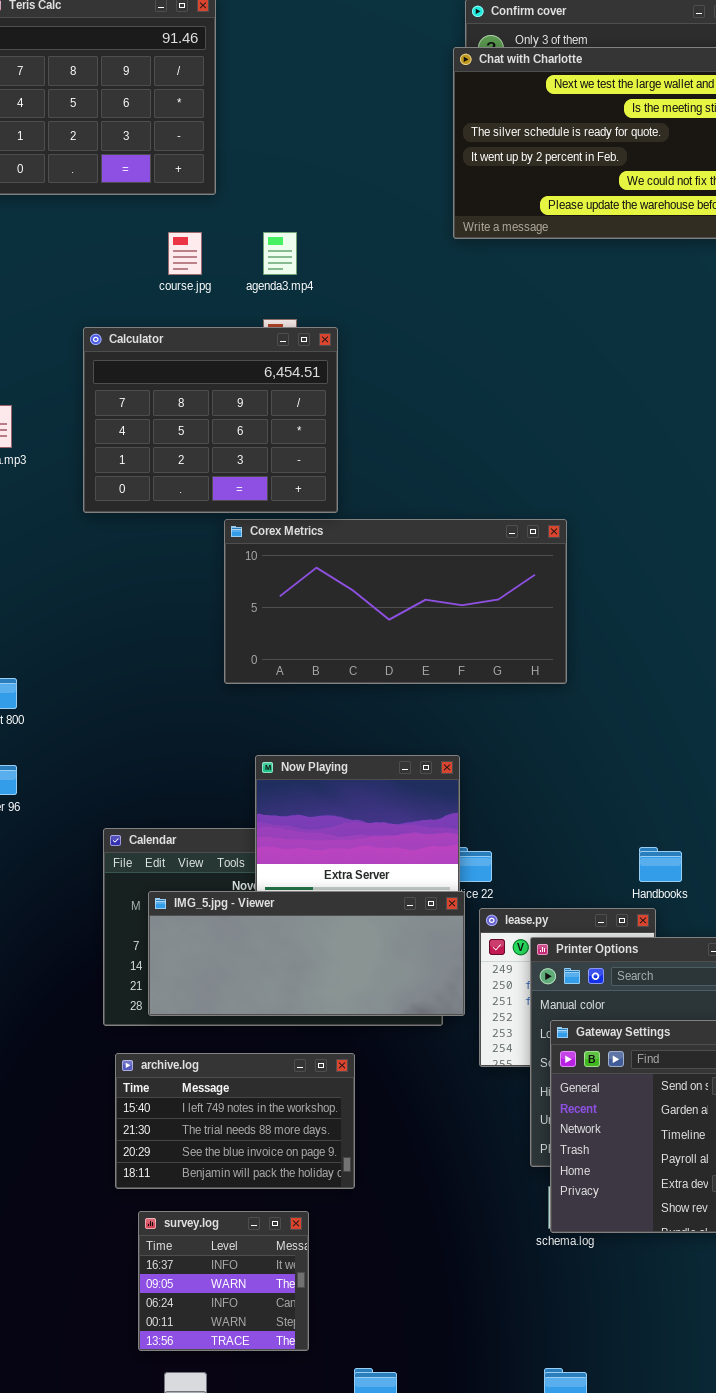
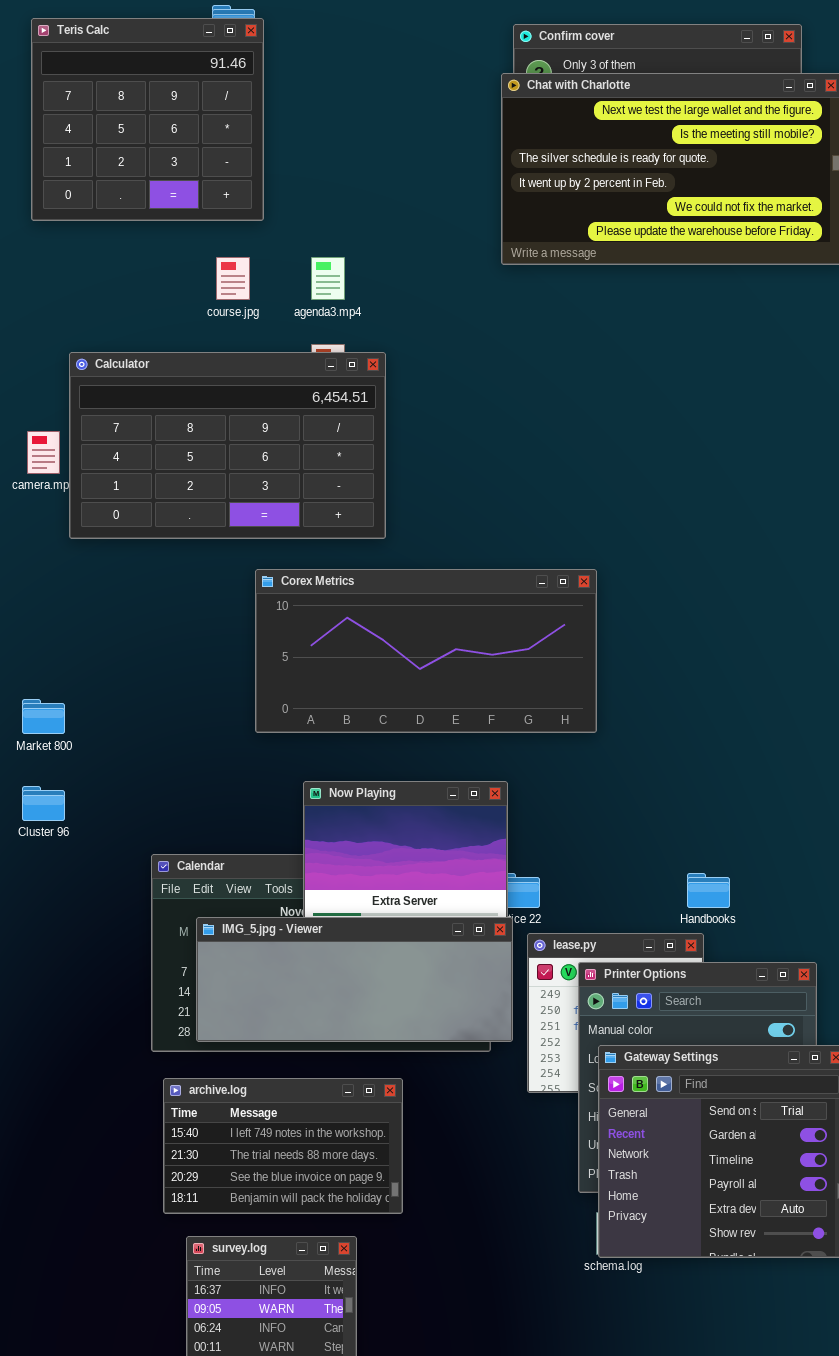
Calculator: [83,327,338,513] -> [69,352,386,539], resized
Corex Metrics: [224,519,567,684] -> [255,569,597,733], moved

